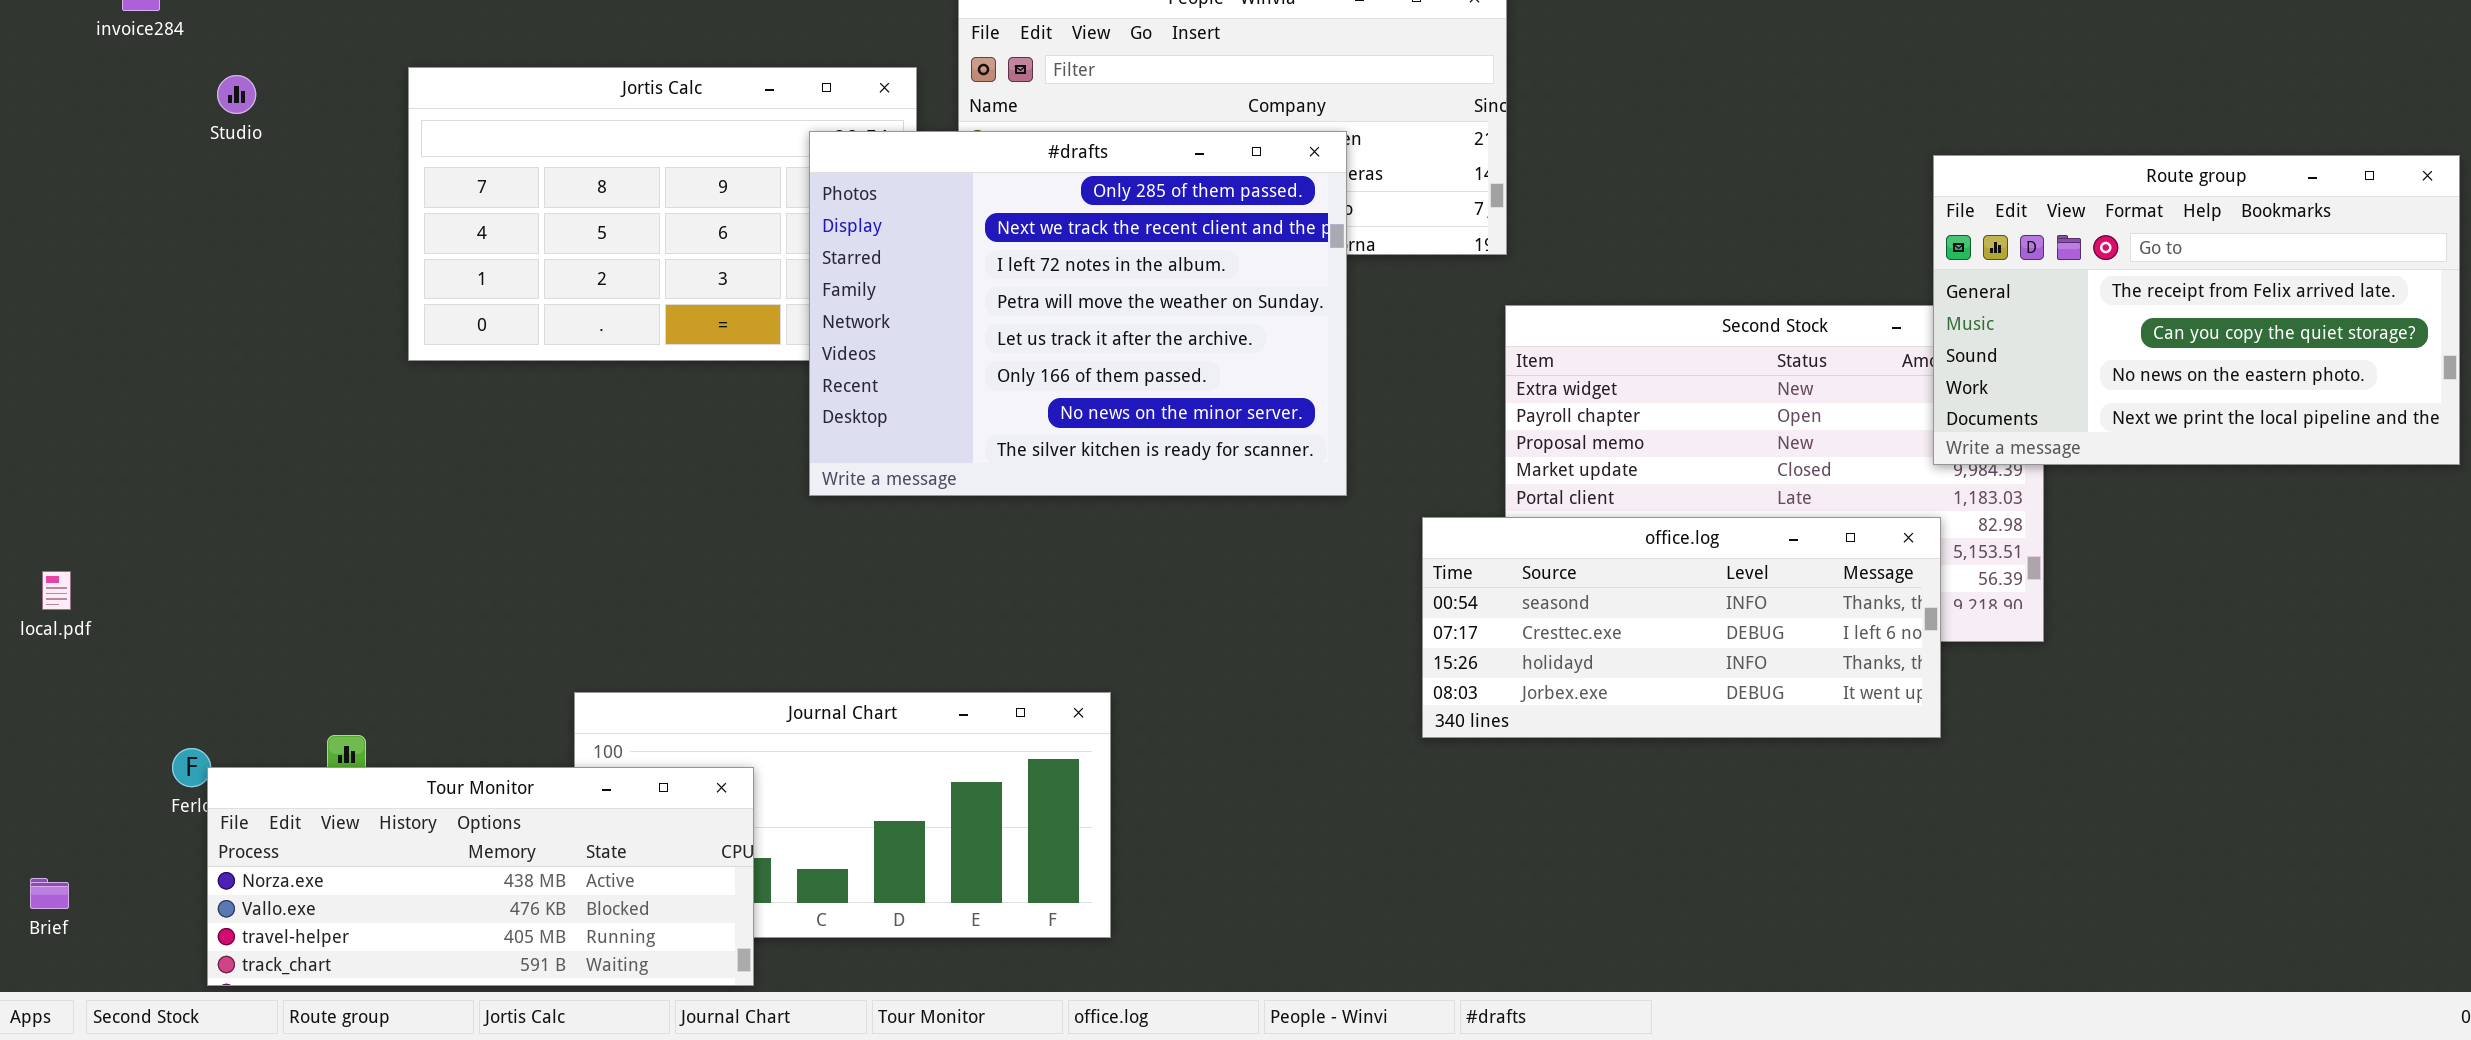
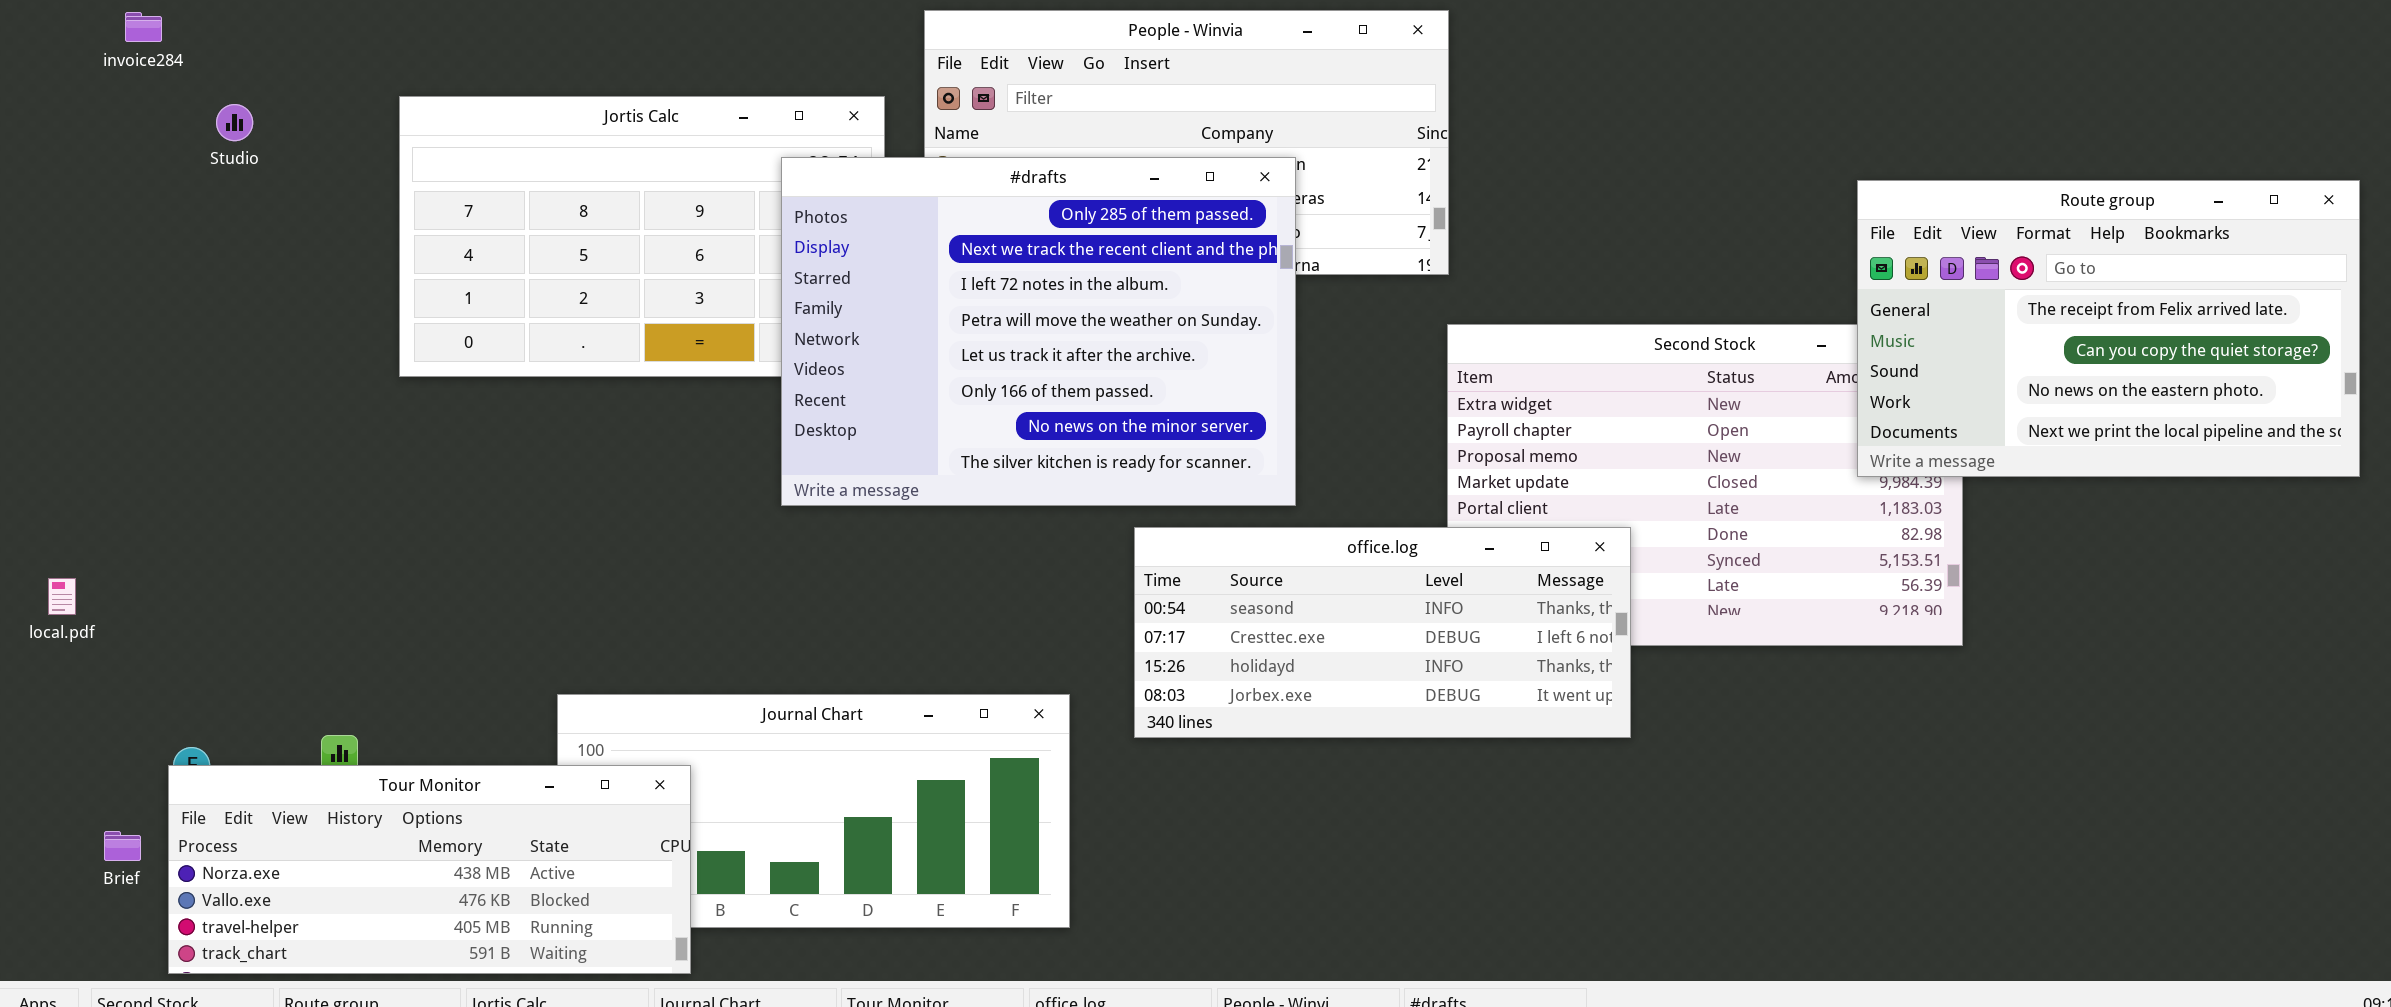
office.log: [1422,517,1941,738] -> [1134,527,1631,738], moved
Tour Monitor: [207,767,754,986] -> [168,765,691,974], moved
Brief: [30,878,69,909] -> [104,831,141,861], moved

